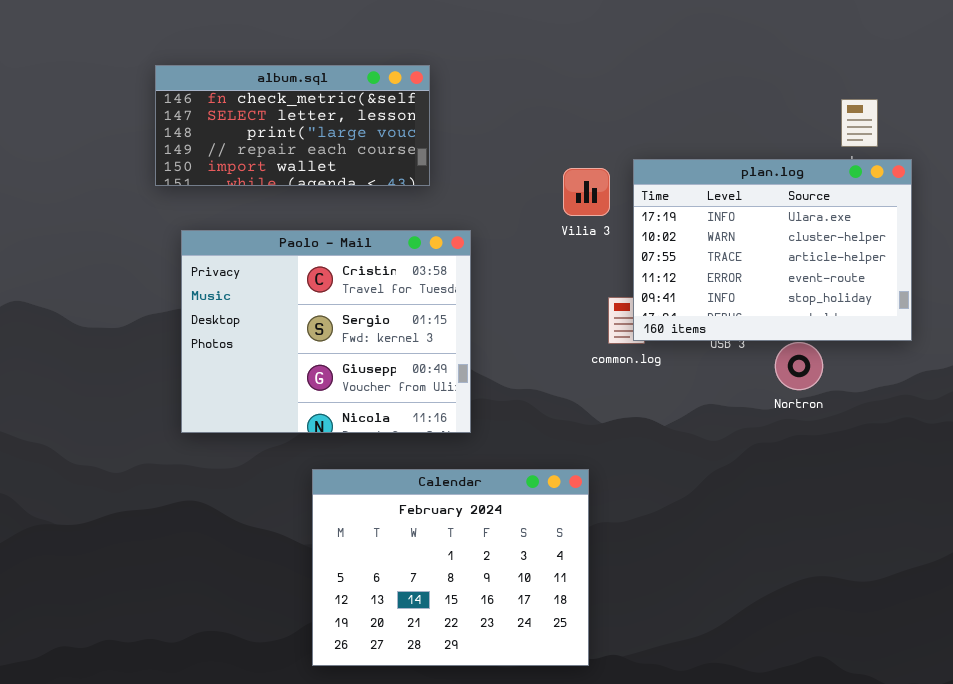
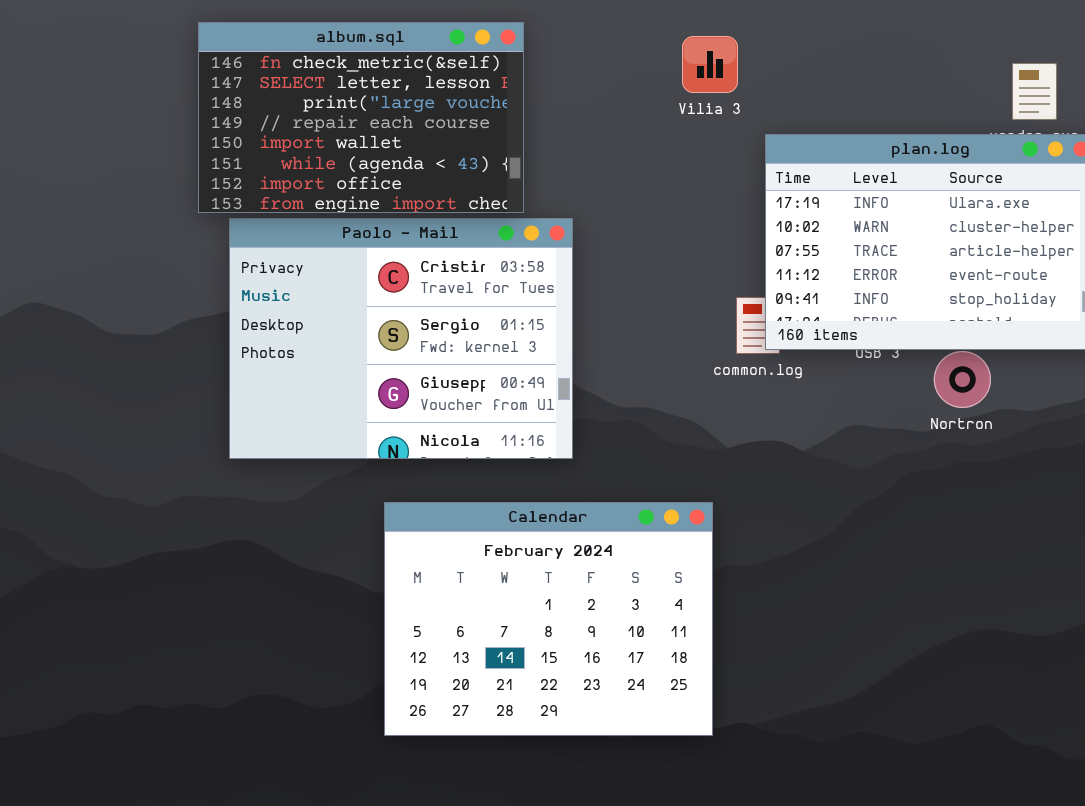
album.sql: [155,65,430,186] -> [198,22,524,213], resized
Vilia 3: [563,168,610,216] -> [682,36,738,93], moved

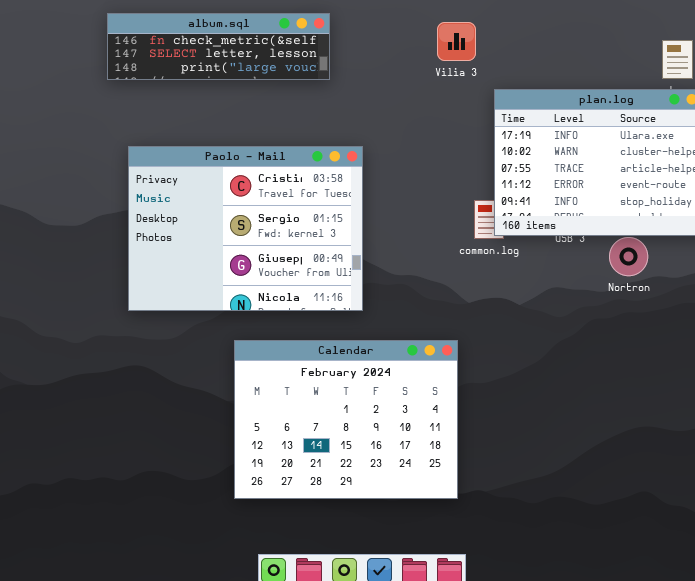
album.sql: [198,22,524,213] -> [107,13,330,80], resized

